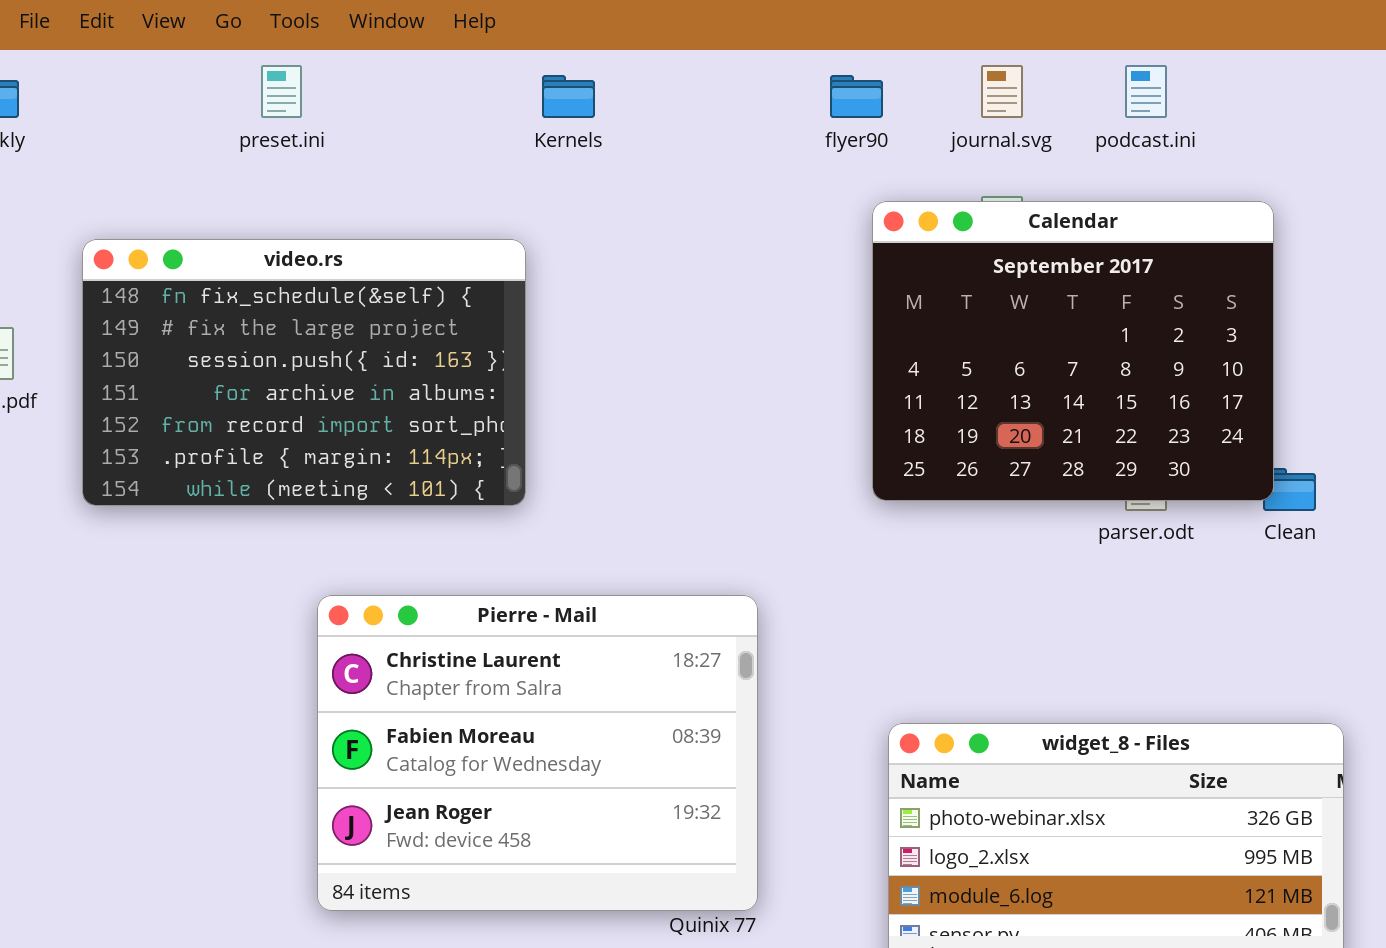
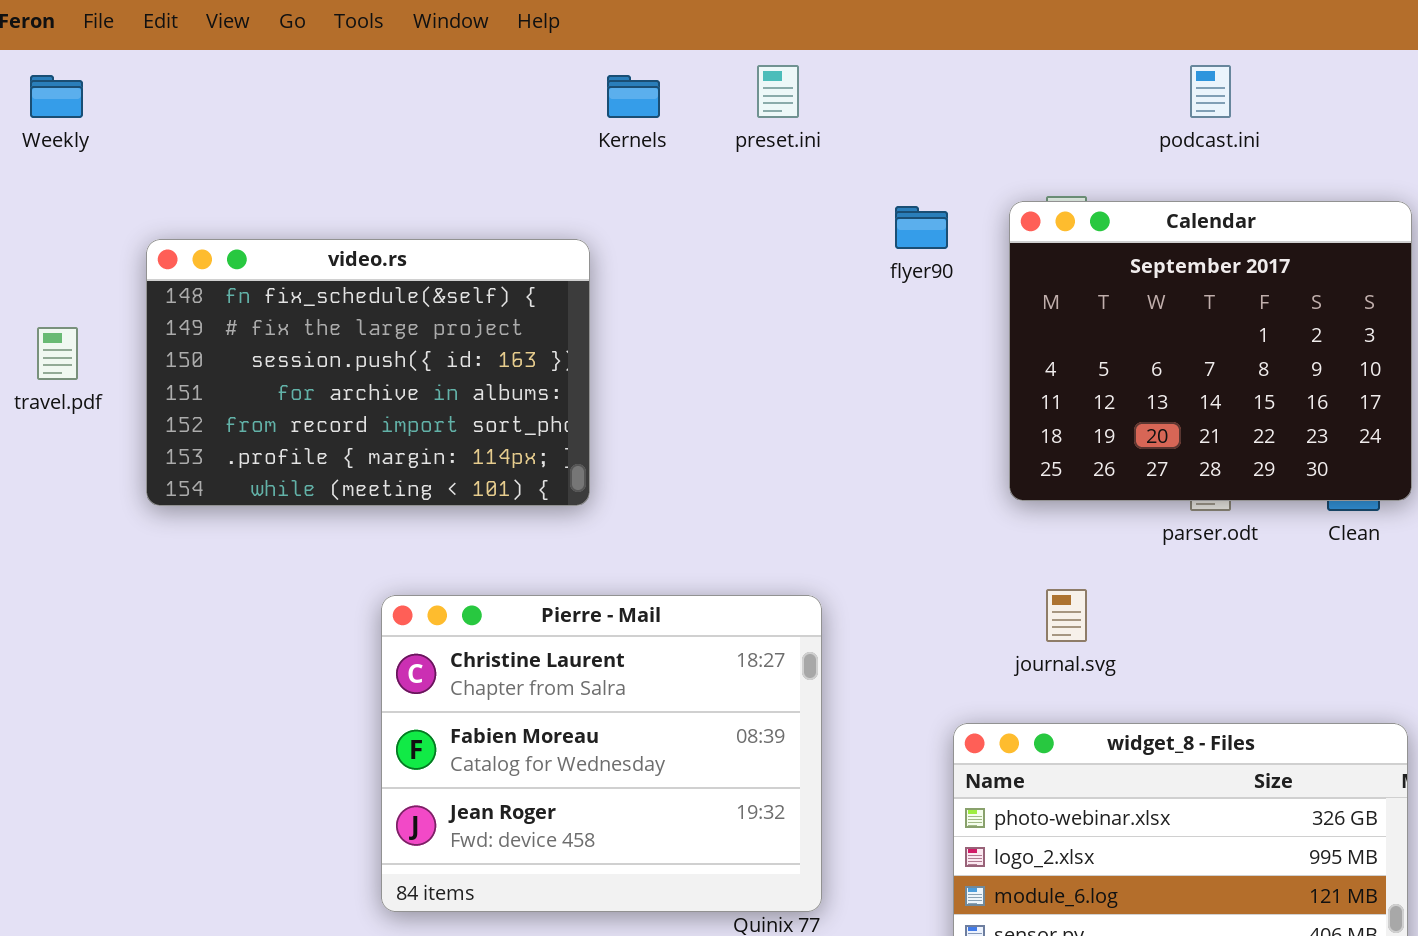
preset.ini: [261,65,302,118] -> [757,65,799,118], moved
journal.svg: [981,65,1023,118] -> [1046,589,1087,642], moved
flyer90: [830,75,883,118] -> [895,206,948,249], moved
Calendar: [872,201,1274,501] -> [1009,201,1412,501], moved

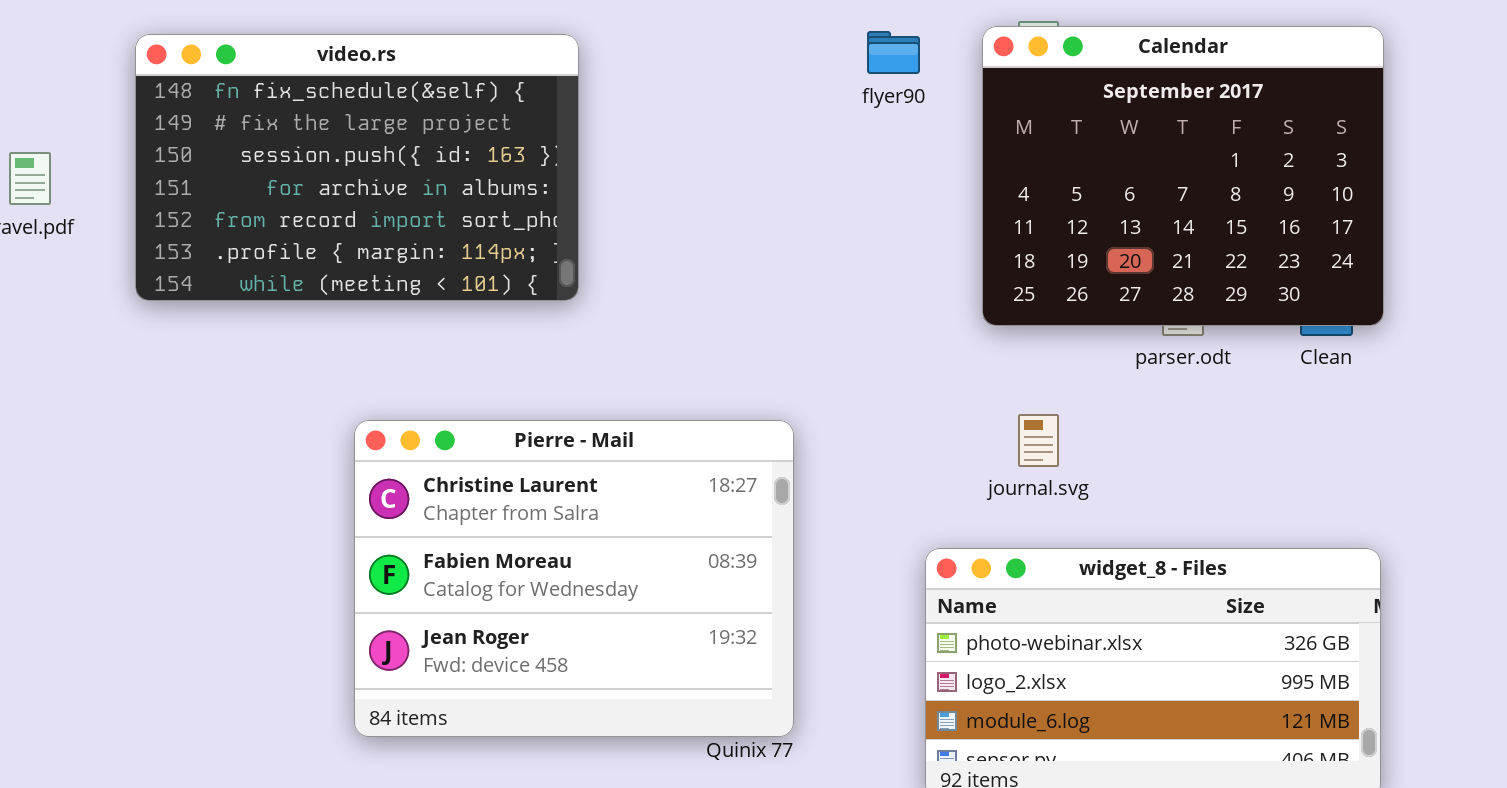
video.rs: [146,239,590,506] -> [135,34,579,301], moved

